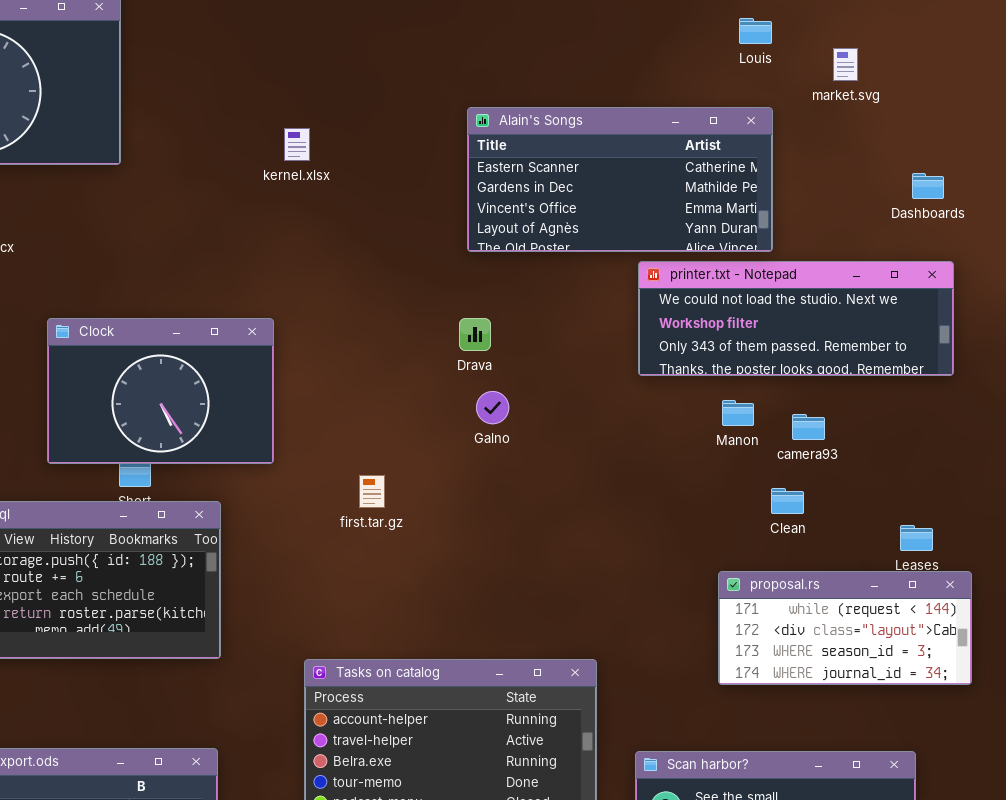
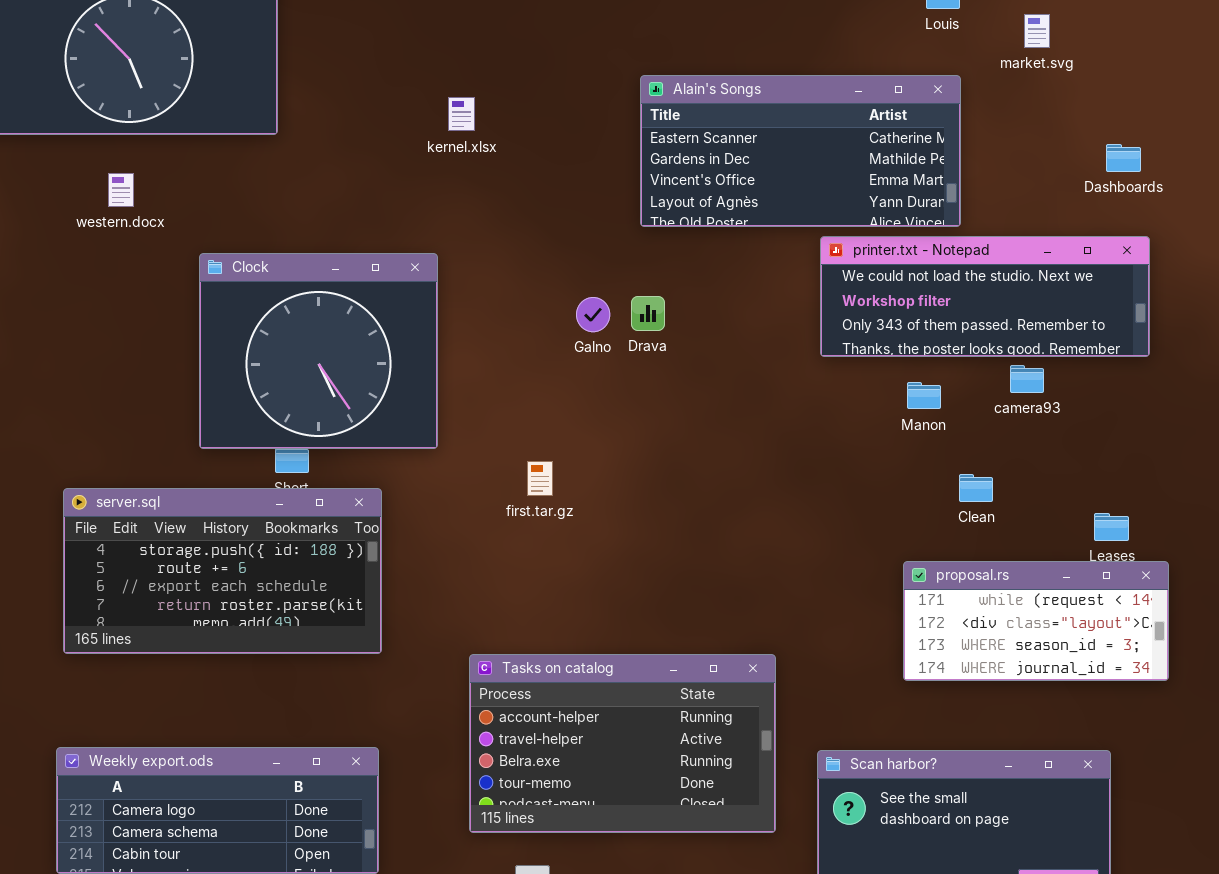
Clock: [47,318,274,464] -> [199,253,438,449], resized
Galno: [476,391,509,424] -> [576,297,610,332], moved
camera93: [792,414,825,440] -> [1010,365,1044,393], moved

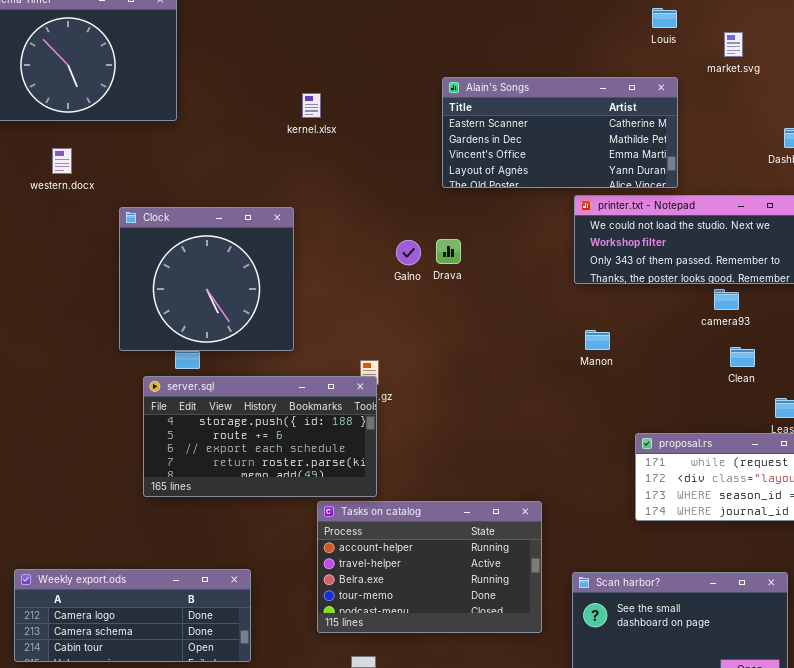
Manon: [907,382,941,409] -> [585,330,610,350], moved
Clean: [959,474,993,502] -> [730,347,755,367], moved
server.sql: [63,488,382,654] -> [143,376,377,497], moved

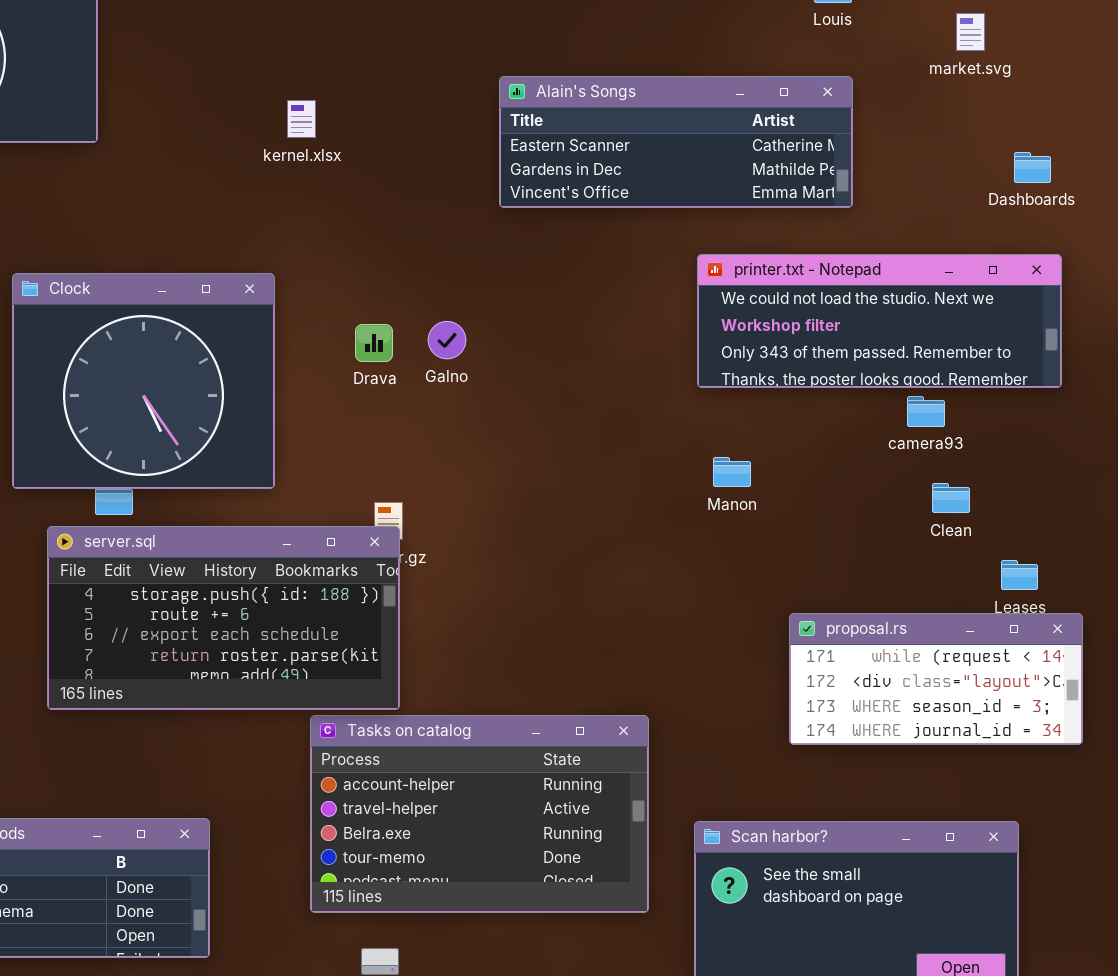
market.svg: [724,32,743,57] -> [956,13,985,51], moved
Alain's Songs: [442,77,678,188] -> [499,76,853,208], resized
Drava: [436,239,461,264] -> [355,324,393,362], moved

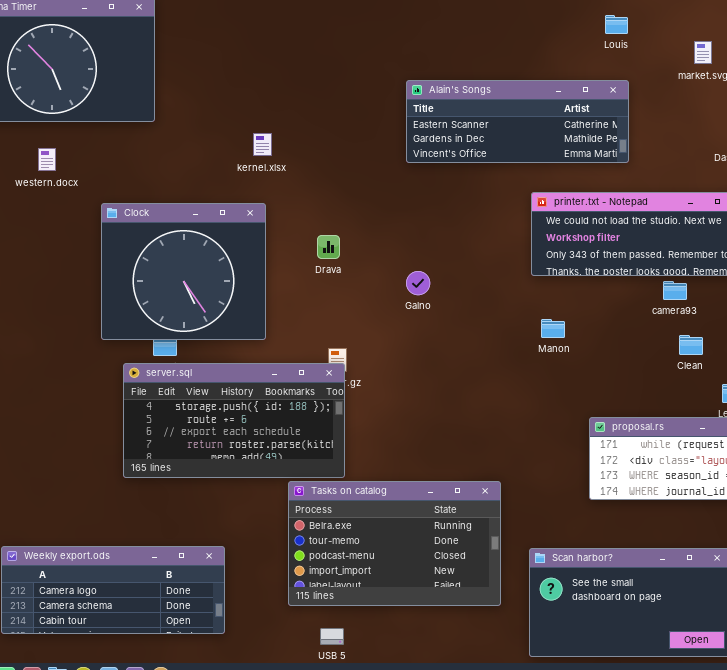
kernel.xlsx: [287,100,316,138] -> [253,133,272,156], moved
Galno: [428,321,466,359] -> [406,271,430,295], moved
Tasks on catalog: [310,715,649,913] -> [288,481,501,606], scrolled down 2 rows

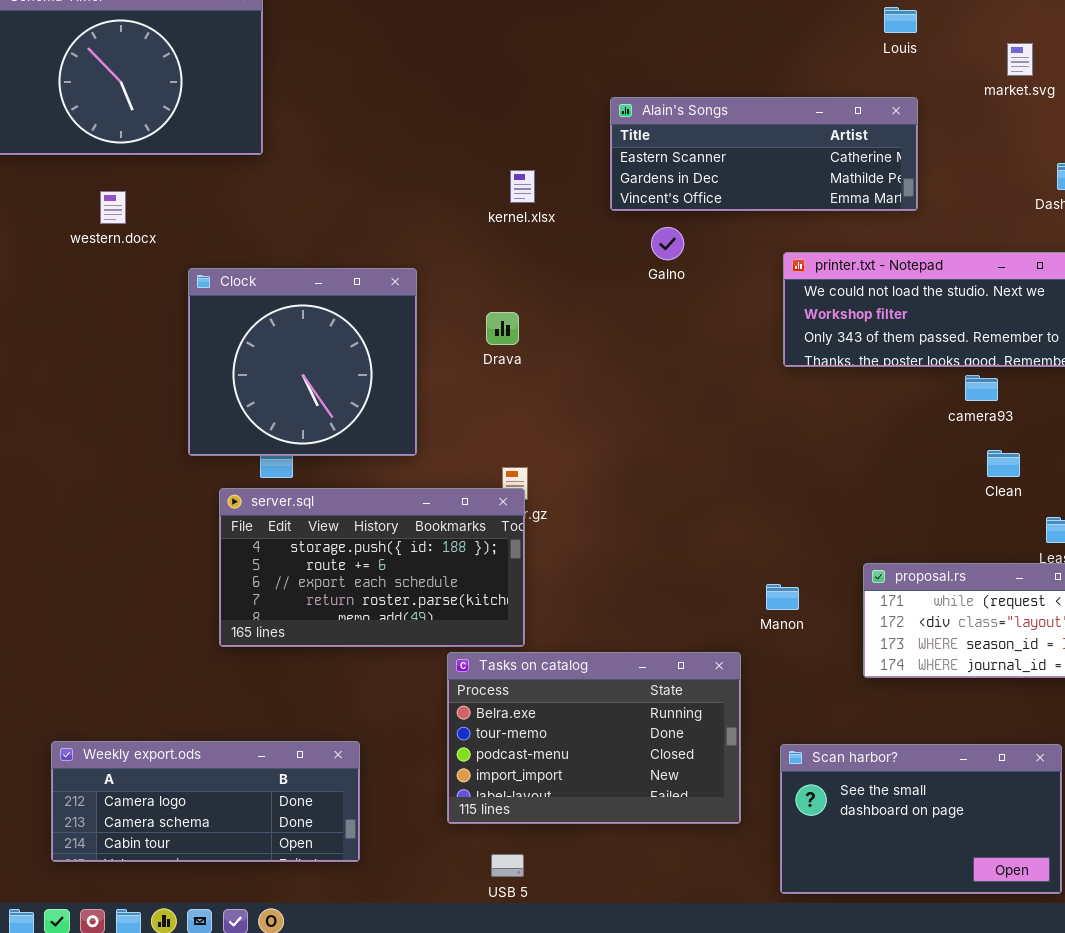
kernel.xlsx: [253,133,272,156] -> [510,170,535,203], moved
Galno: [406,271,430,295] -> [651,227,684,260], moved
Manon: [541,319,565,338] -> [766,584,799,610], moved

